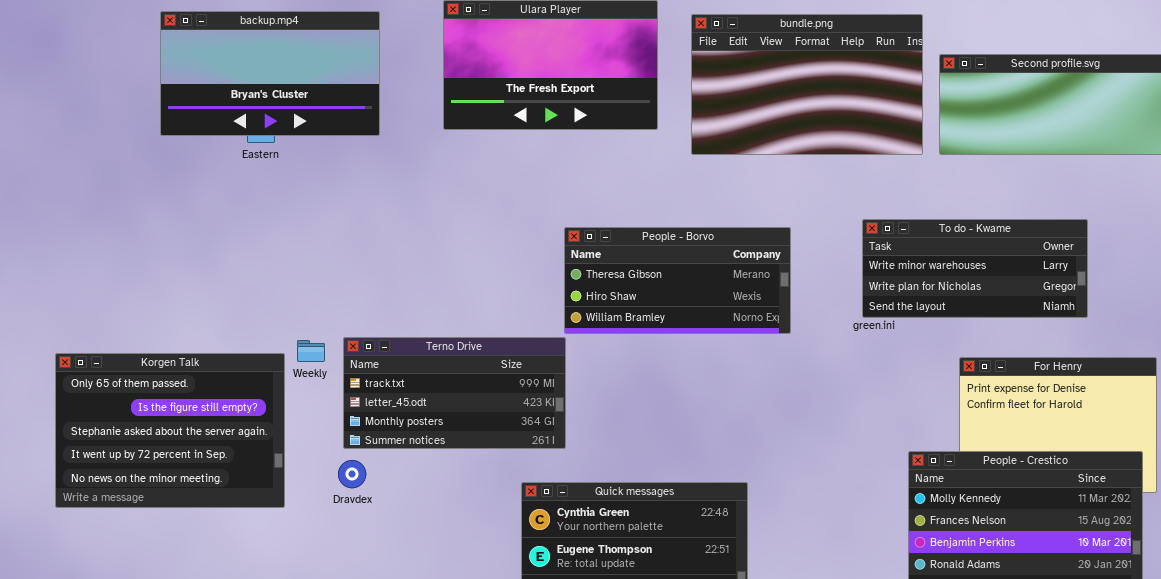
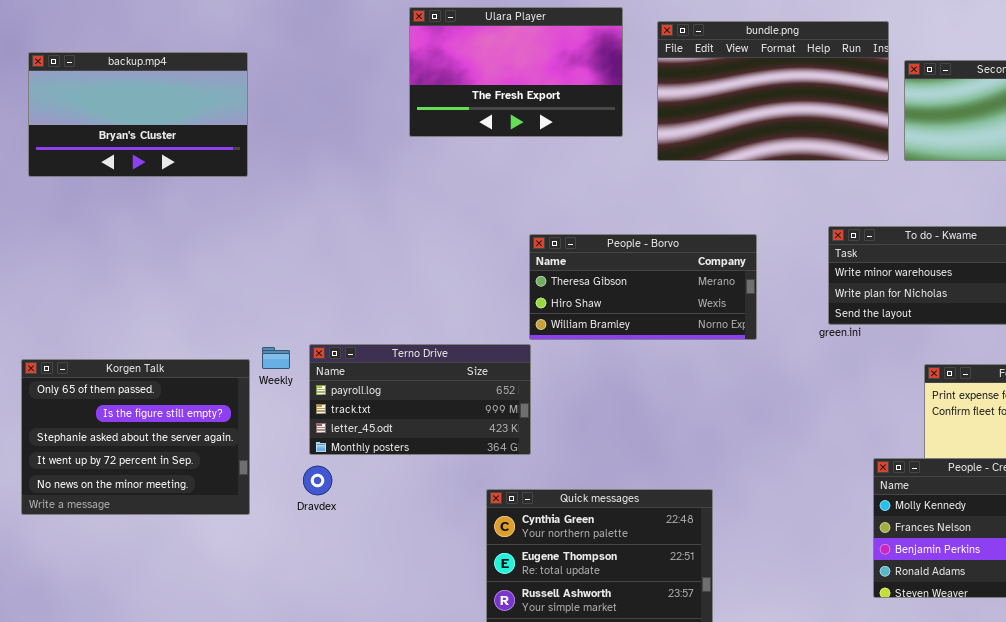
backup.mp4: [160,11,380,136] -> [28,52,248,177], moved
Terno Drive: [343,337,566,449] -> [309,344,531,455], scrolled up 1 row

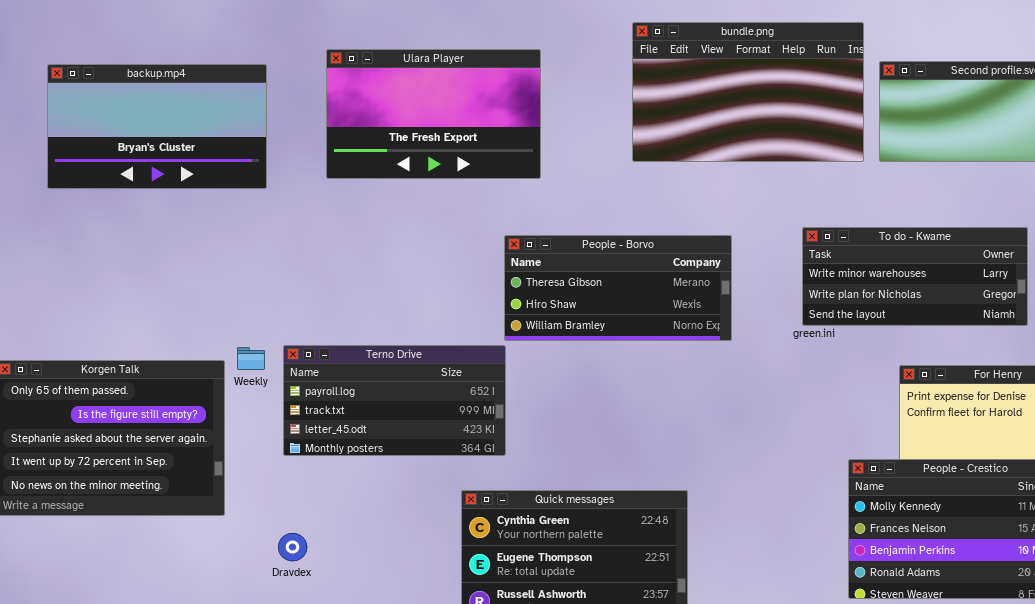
Ulara Player: [409,7,623,137] -> [326,49,541,179], moved
backup.mp4: [28,52,248,177] -> [47,64,267,189], moved
Dravdex: [303,466,332,495] -> [278,533,307,561], moved

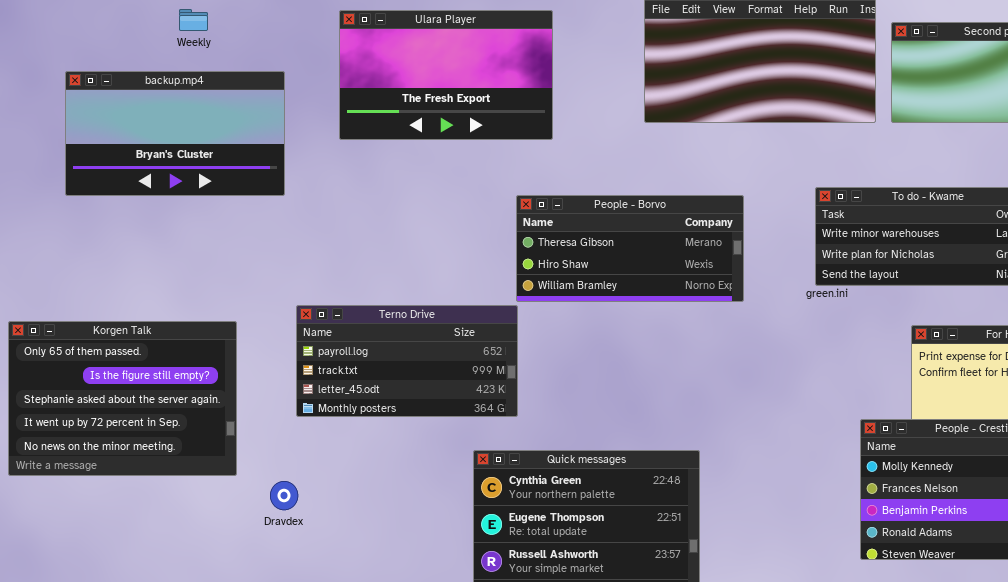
backup.mp4: [47,64,267,189] -> [65,71,285,196], moved
Weekly: [237,347,265,370] -> [179,9,208,31], moved
Dravdex: [278,533,307,561] -> [270,481,298,510], moved

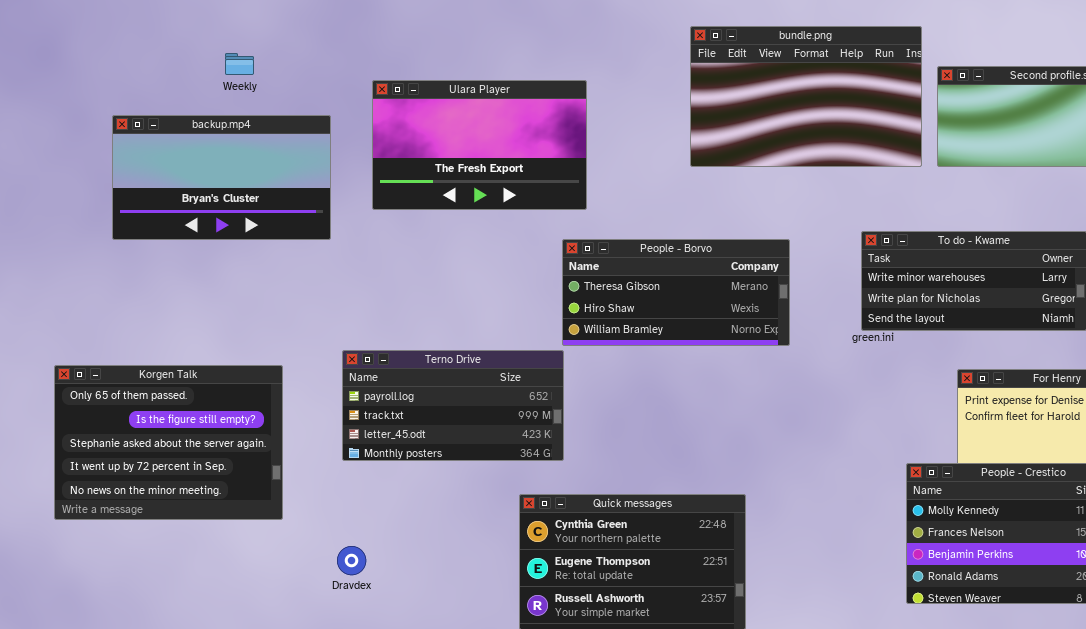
Ulara Player: [339,10,553,140] -> [372,80,587,210], moved
Dravdex: [270,481,298,510] -> [337,546,366,575], moved

